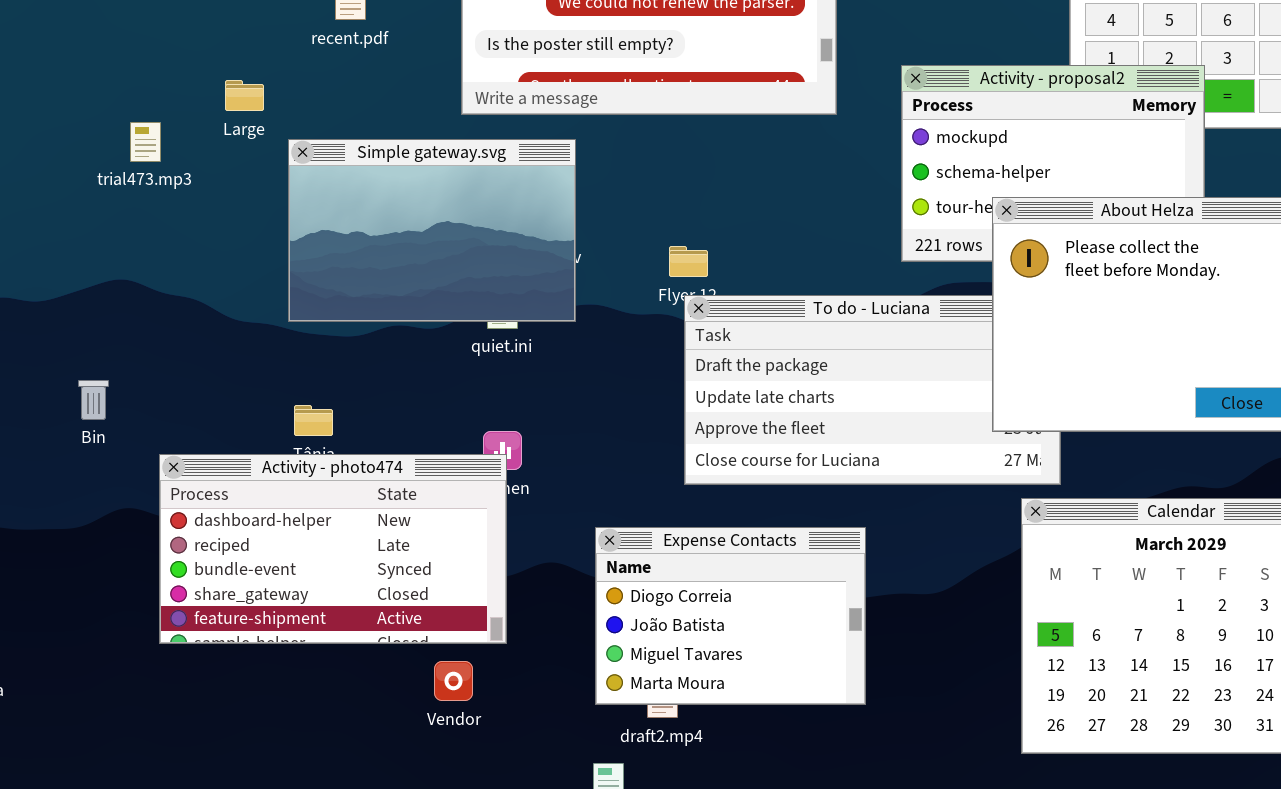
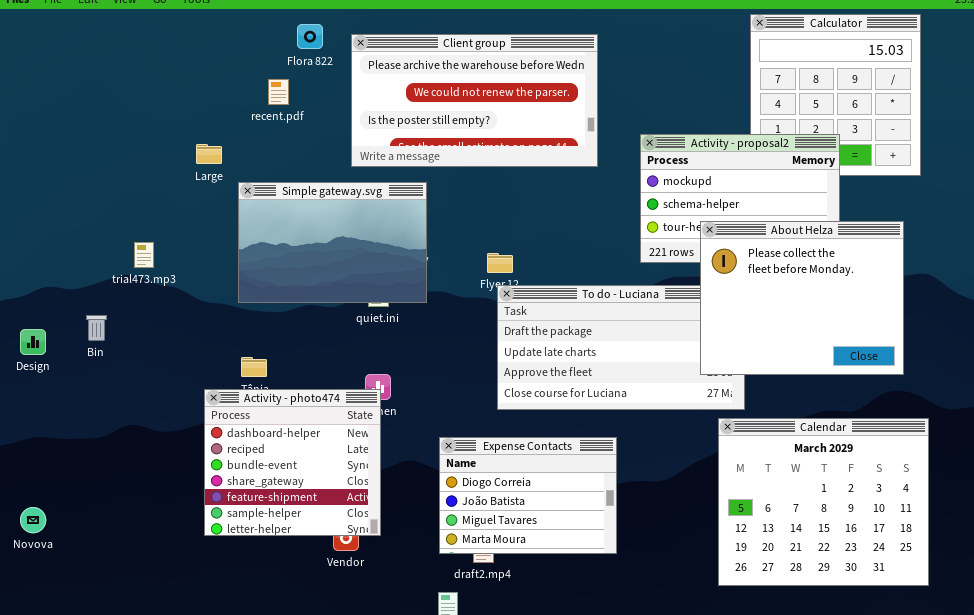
trial473.mp3: [130,122,161,162] -> [134,242,154,268], moved
Bin: [78,380,109,420] -> [86,315,107,341], moved
Activity - photo474: [159,454,507,644] -> [204,389,381,536], resized

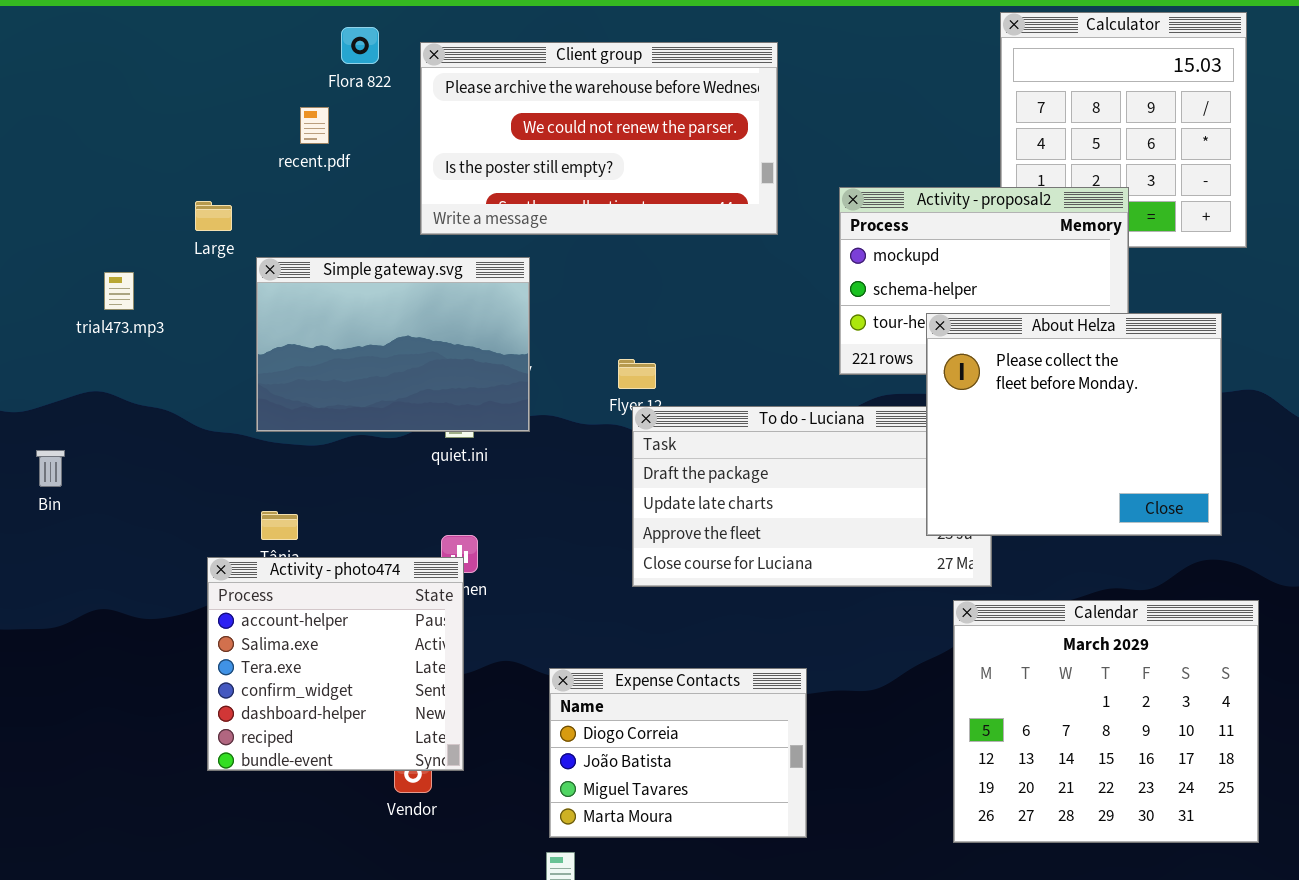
trial473.mp3: [134,242,154,268] -> [104,272,134,310], moved
Activity - photo474: [204,389,381,536] -> [207,557,464,771], scrolled up 4 rows
Expense Contacts: [439,437,617,554] -> [549,668,807,838], moved

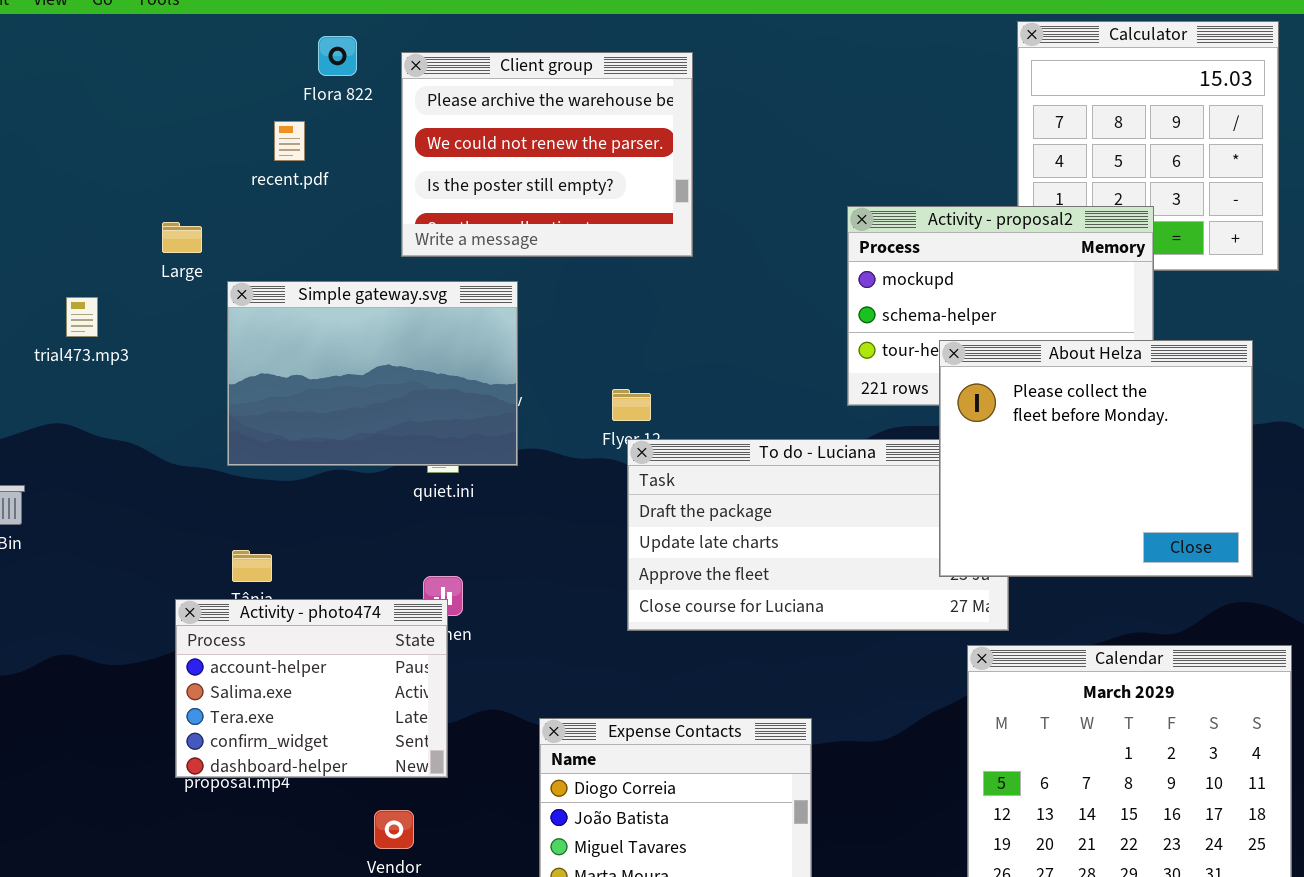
Client group: [420,42,778,235] -> [401,52,693,257], resized
Activity - photo474: [207,557,464,771] -> [175,599,448,778], resized

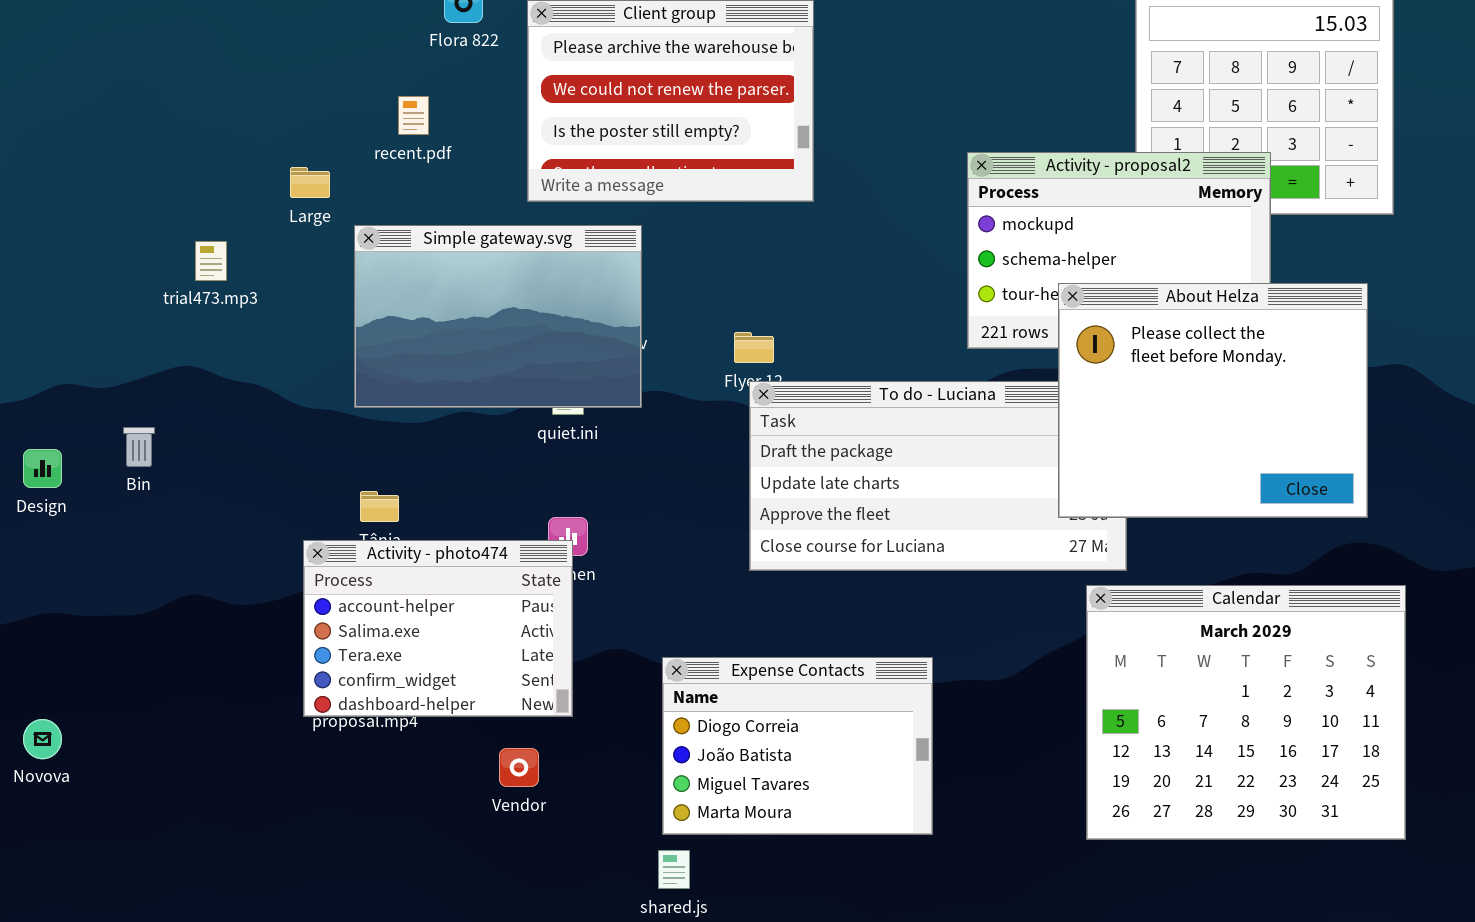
recent.pdf: [274,121,305,161] -> [398,96,429,135], moved

